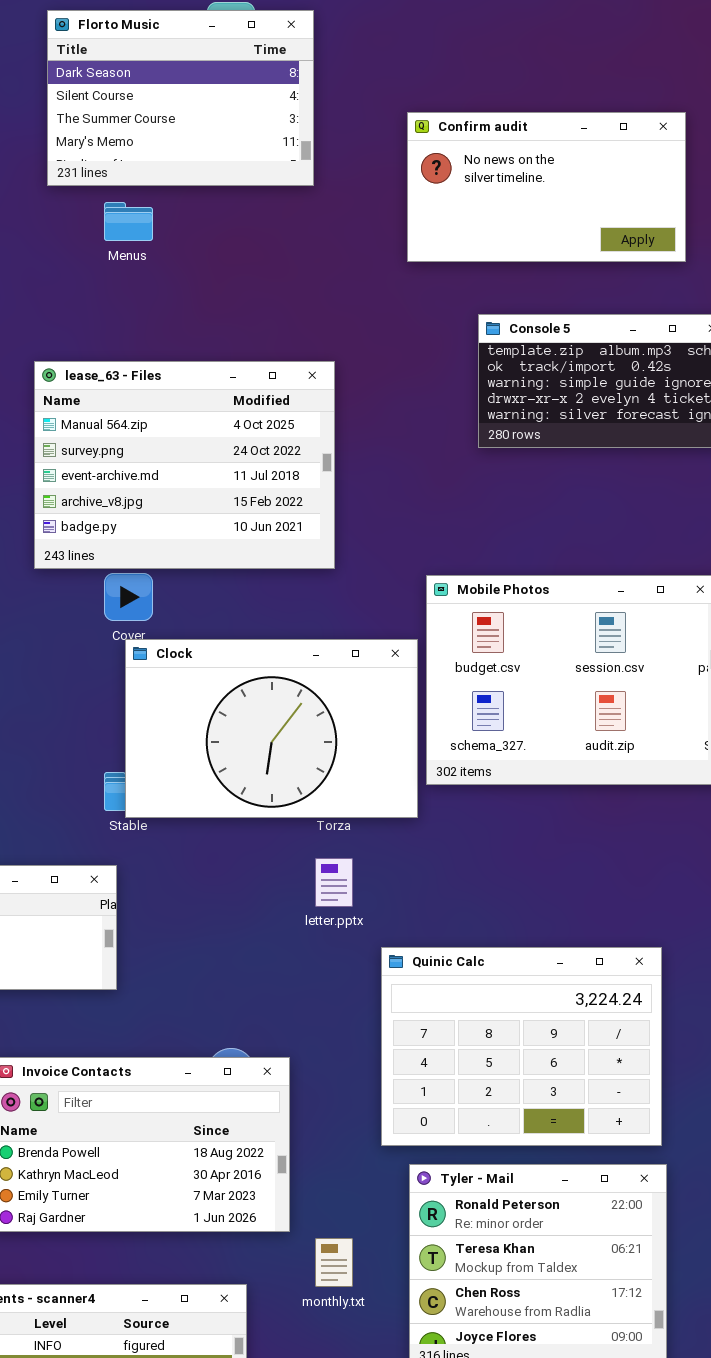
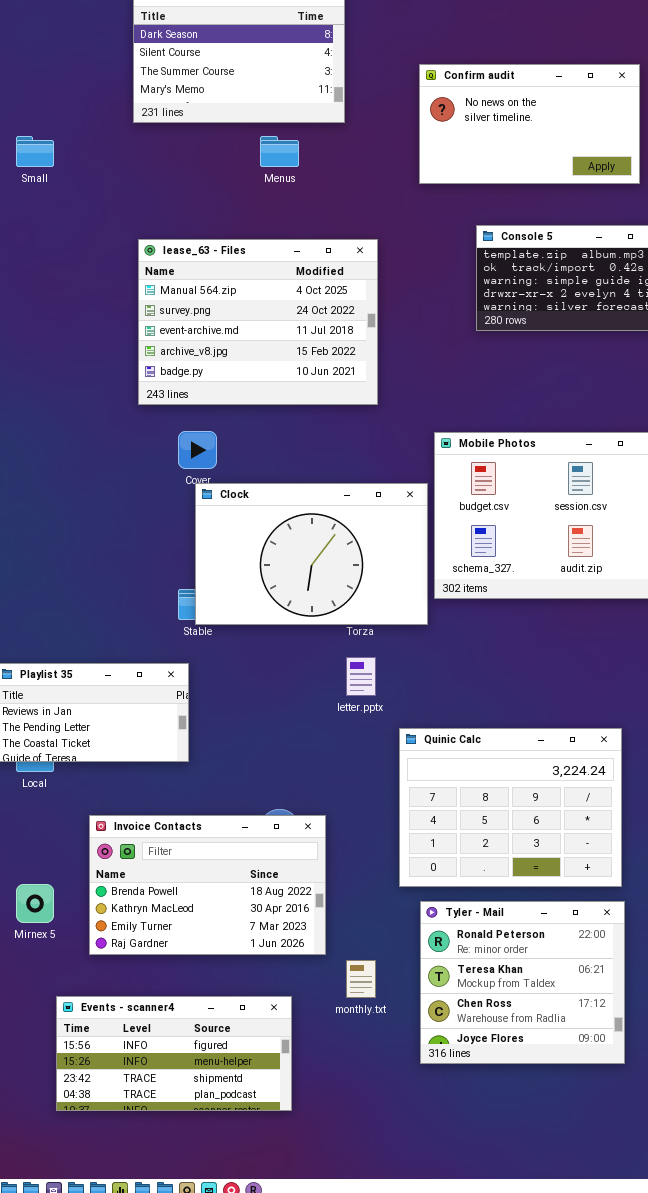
Menus: [104,202,153,241] -> [260,136,299,167], moved
lease_63 - Files: [34,361,335,569] -> [138,239,378,405], moved

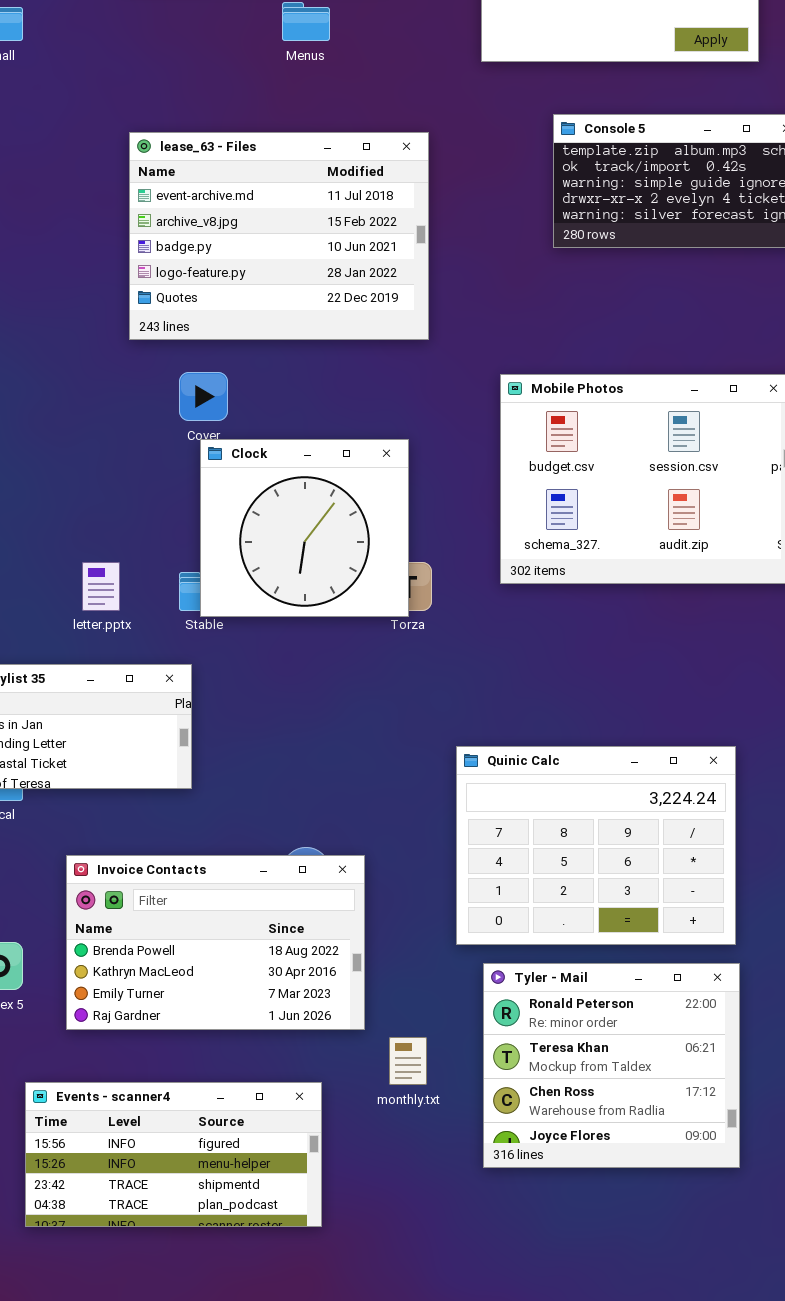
lease_63 - Files: [138,239,378,405] -> [129,132,429,340], scrolled down 2 rows
Clock: [195,483,428,625] -> [200,439,409,617], resized
letter.pptx: [346,657,376,696] -> [82,562,120,611], moved

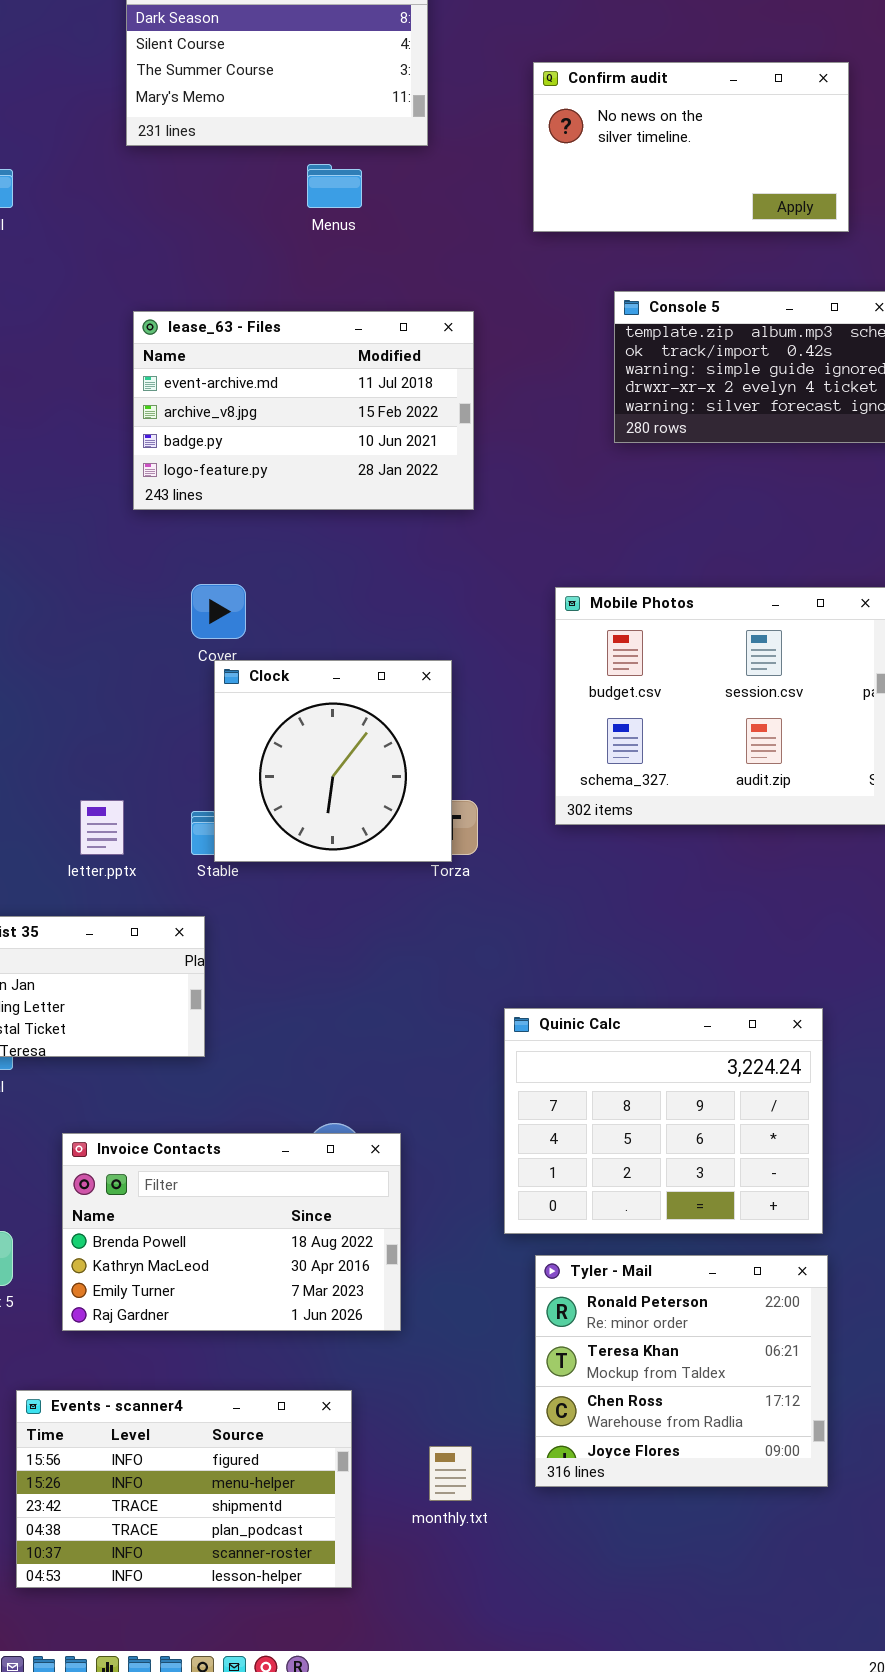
lease_63 - Files: [129,132,429,340] -> [133,311,474,510], resized
monthly.txt: [389,1037,427,1085] -> [429,1446,472,1501], moved
Events - scanner4: [25,1082,322,1227] -> [16,1390,352,1588], resized

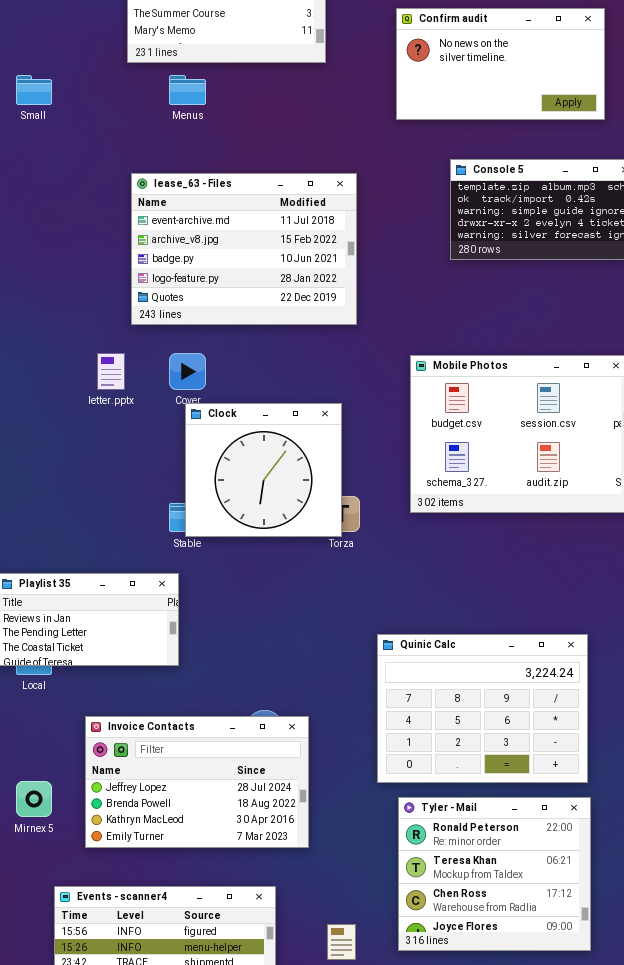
Menus: [307,164,362,208] -> [169,75,206,105], moved
lease_63 - Files: [133,311,474,510] -> [131,173,357,325], resized
letter.pptx: [80,800,124,855] -> [97,353,125,390], moved
Invoice Contacts: [62,1133,401,1331] -> [85,716,309,848], scrolled up 1 row

